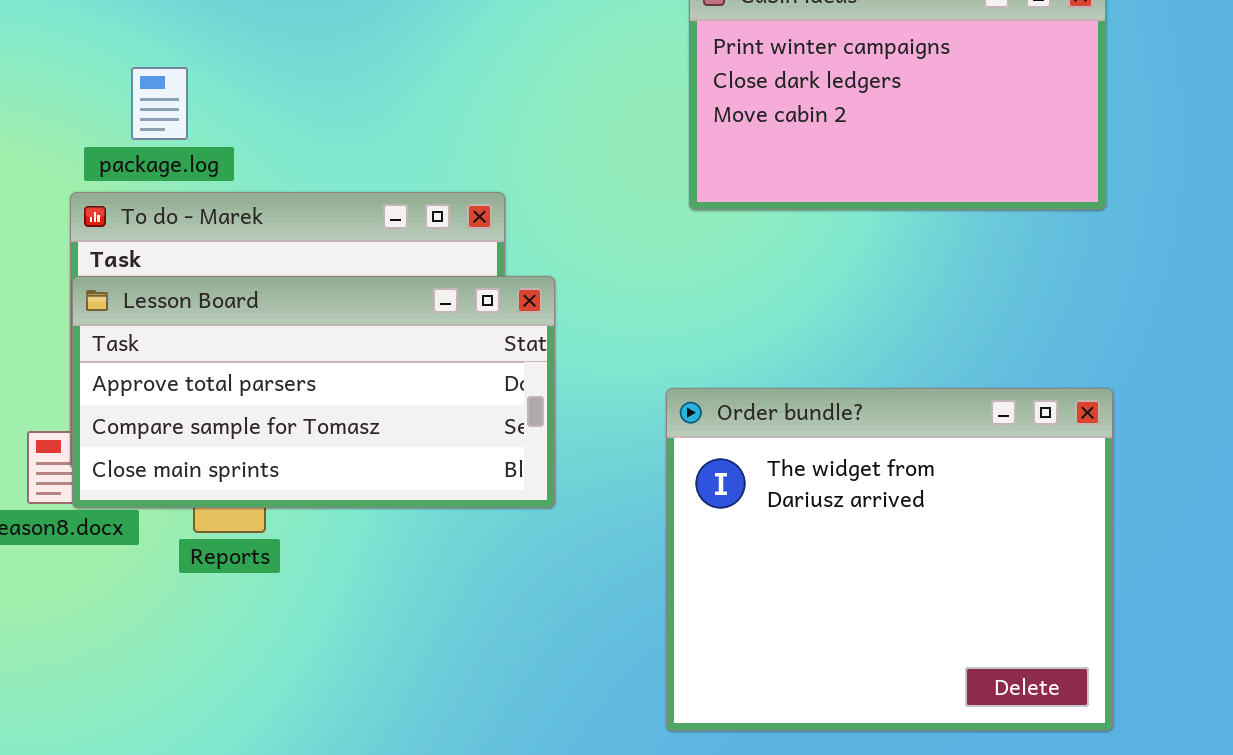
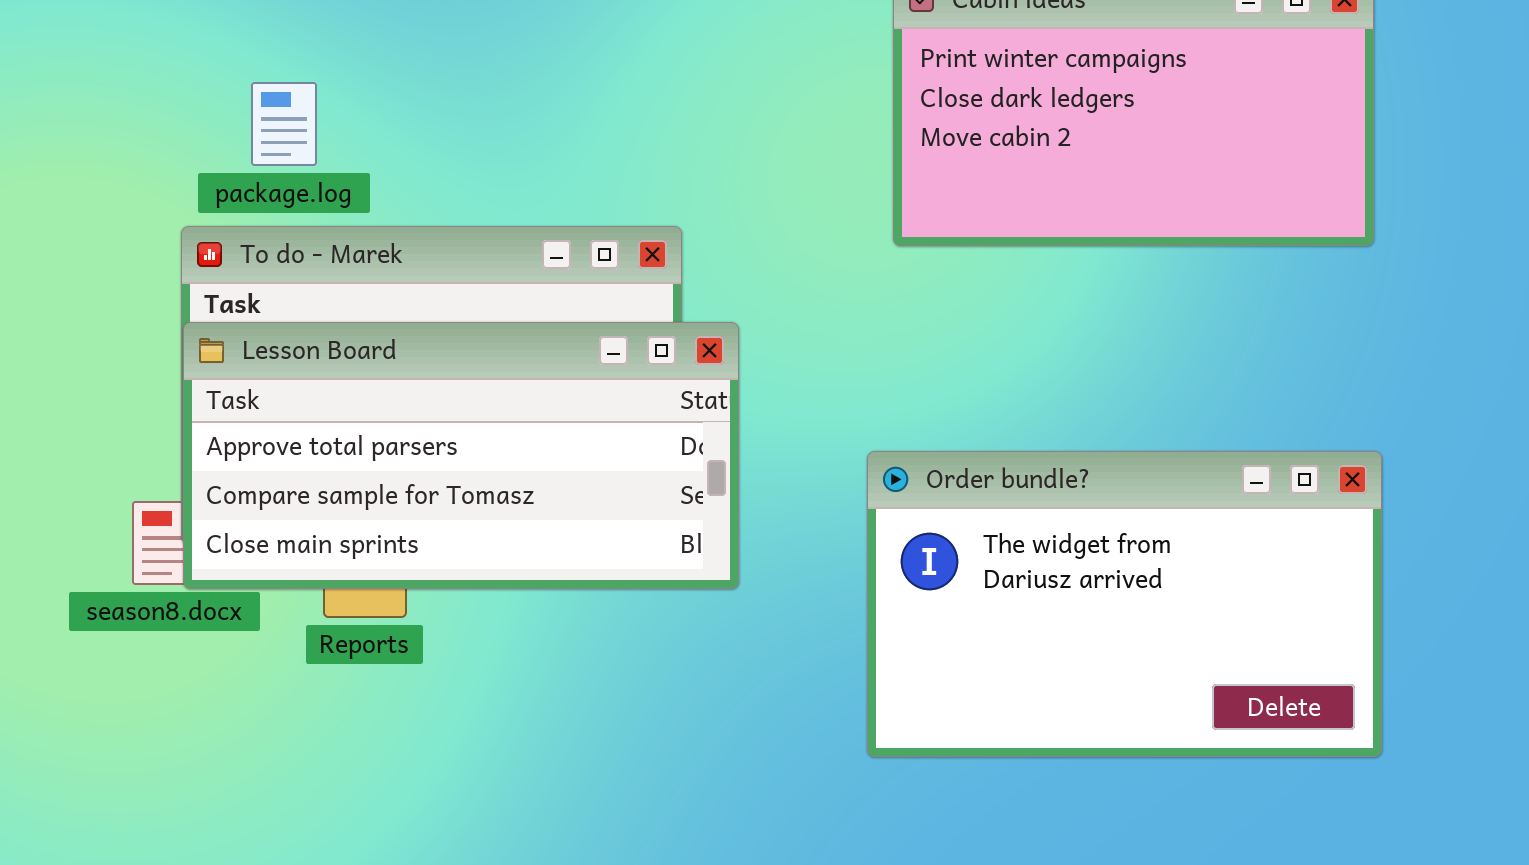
Order bundle?: [666,388,1113,731] -> [867,451,1382,757], resized

